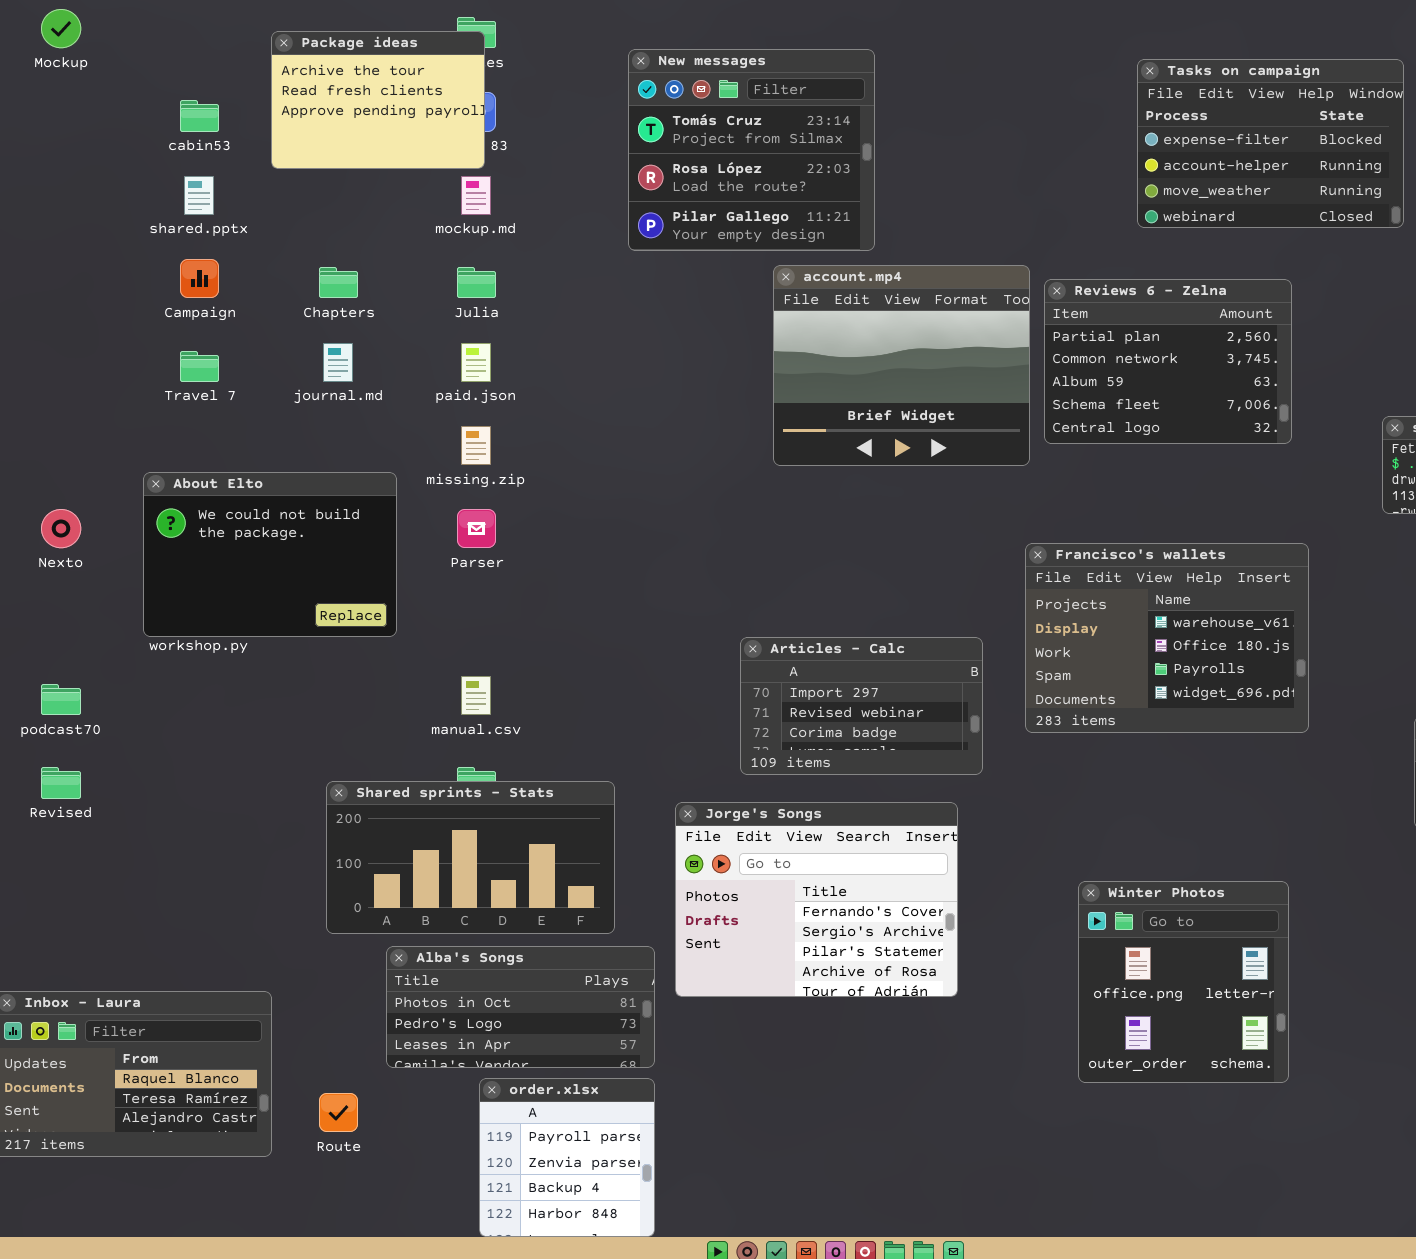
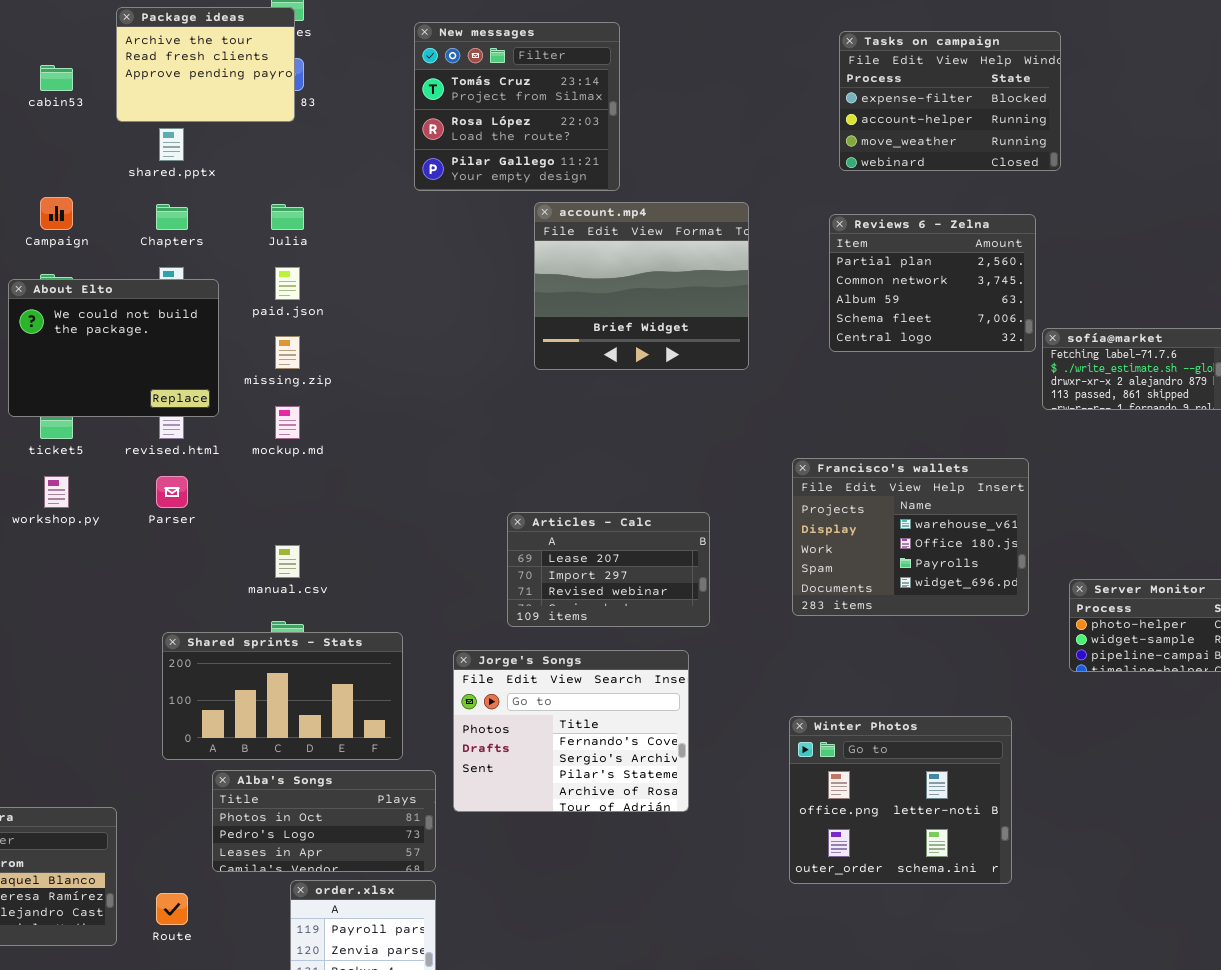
shared.pptx: [184,176,214,215] -> [159,128,184,161], moved
mockup.md: [461,176,491,215] -> [275,406,300,439], moved
Reviews 6 - Zelna: [1044,279,1292,444] -> [829,214,1036,352], moved
About Elto: [143,472,397,637] -> [8,279,219,417], moved
Parser: [457,509,496,548] -> [156,476,188,508], moved
Francisco's wallets: [1025,543,1309,733] -> [792,458,1029,616], moved
Articles - Calc: [740,637,983,775] -> [507,512,710,627], scrolled up 1 row
Winter Photos: [1078,881,1289,1083] -> [789,716,1012,884], resized

